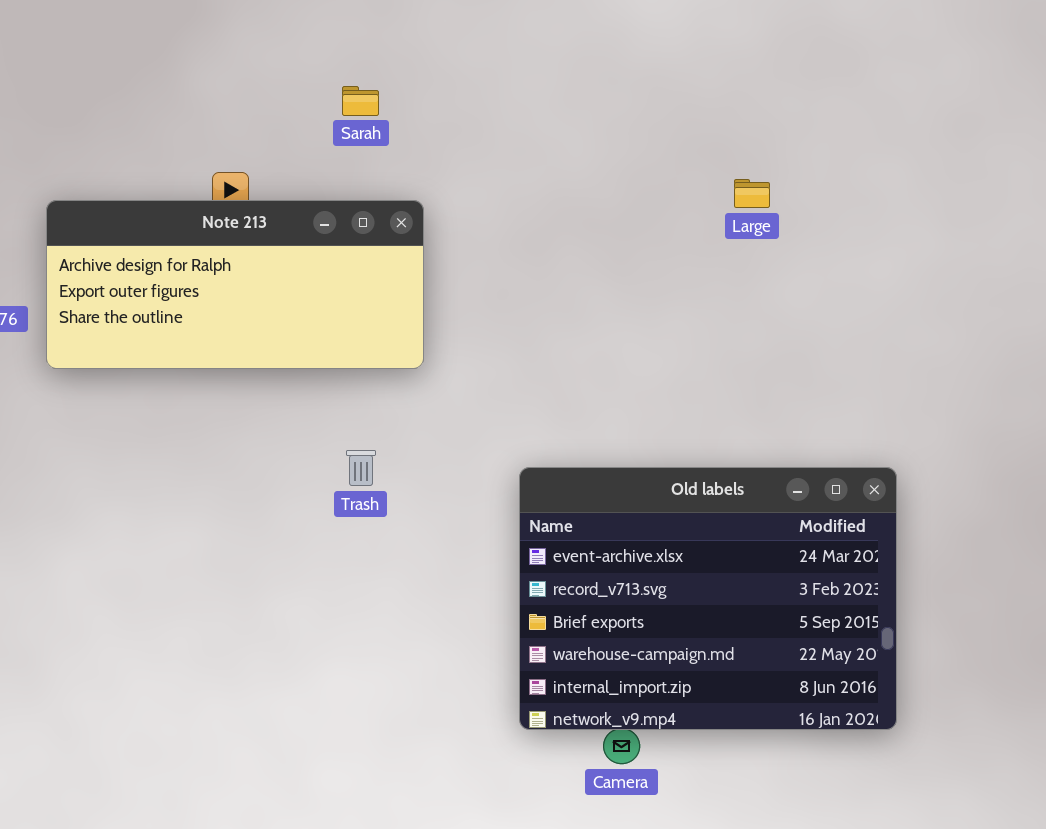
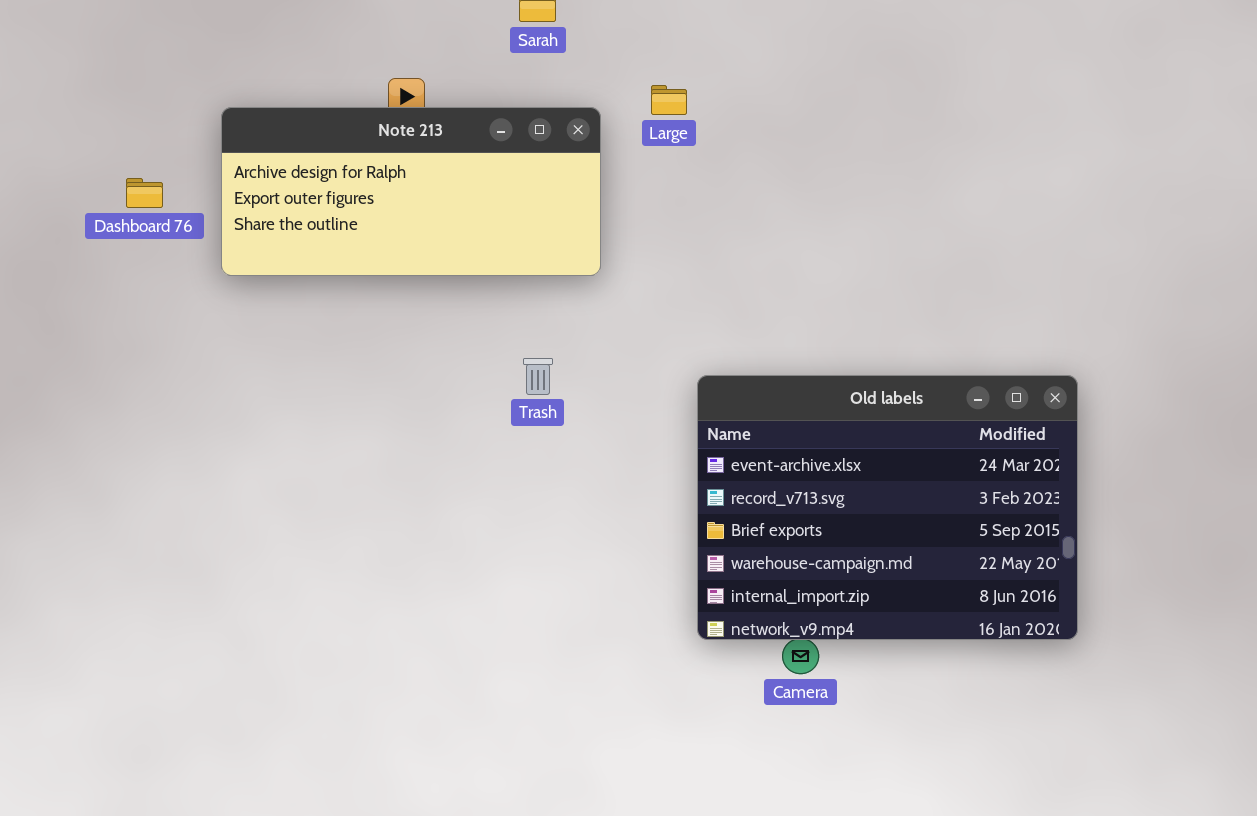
Large: [734,179,770,208] -> [651,85,687,115], moved

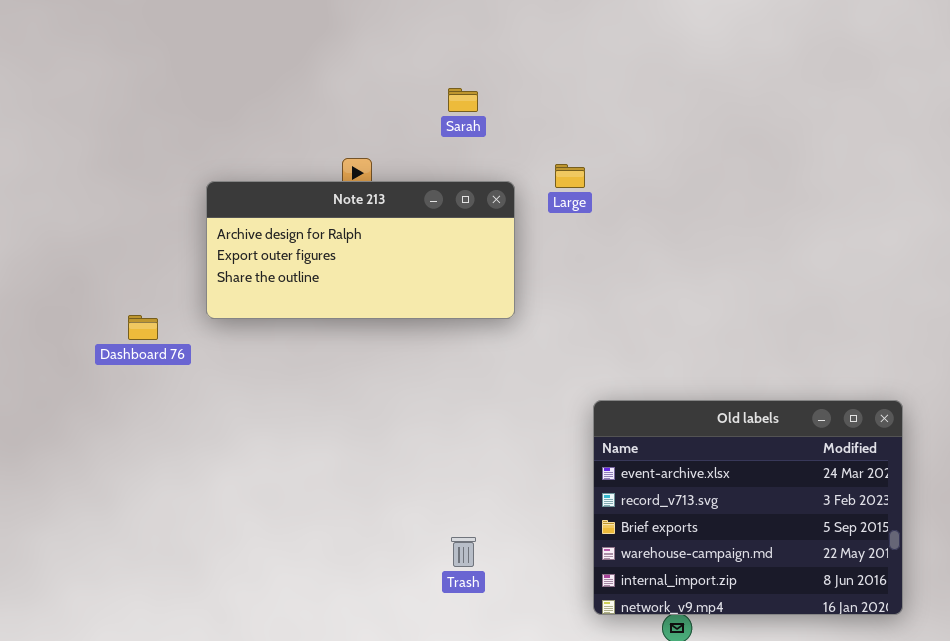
Dashboard 76: [126,178,163,208] -> [128,315,158,340], moved
Trash: [523,358,553,395] -> [451,537,476,567], moved

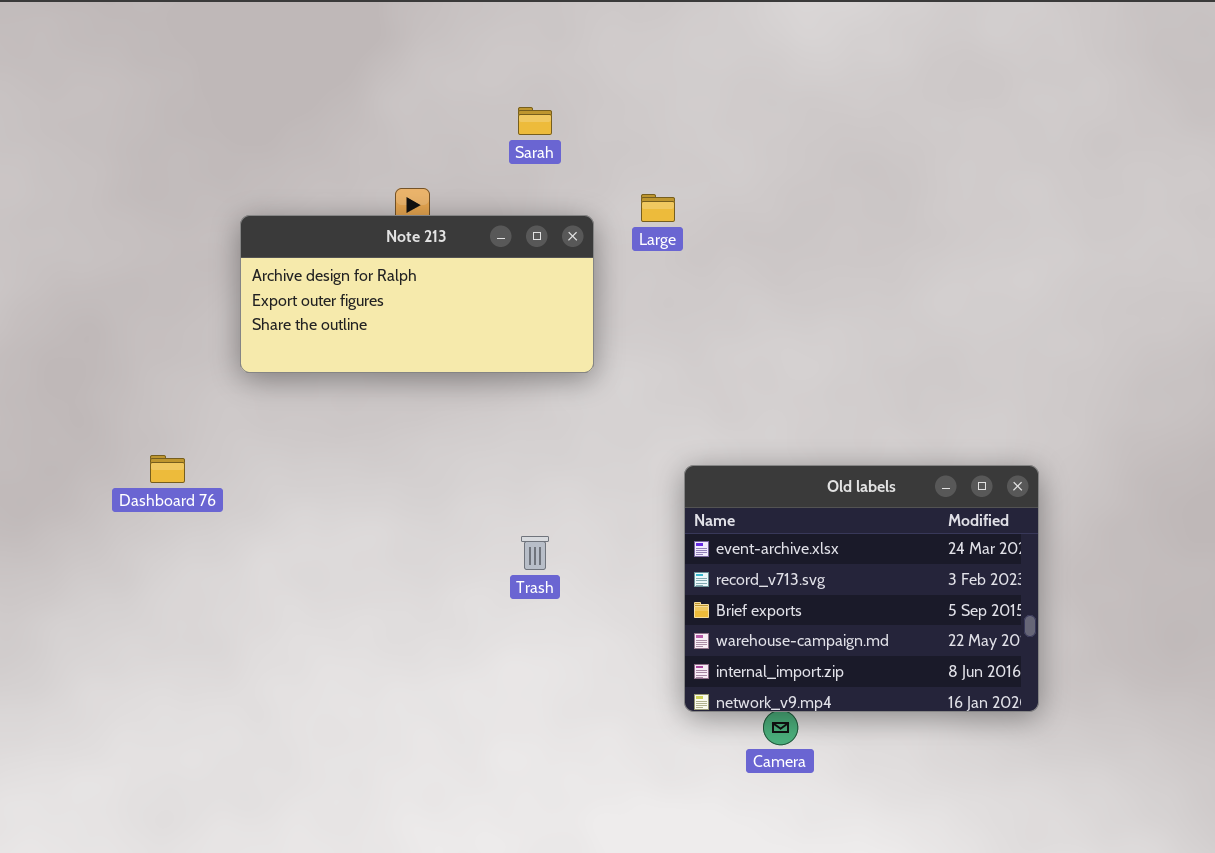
Dashboard 76: [128,315,158,340] -> [150,455,185,483], moved
Trash: [451,537,476,567] -> [521,536,549,570], moved

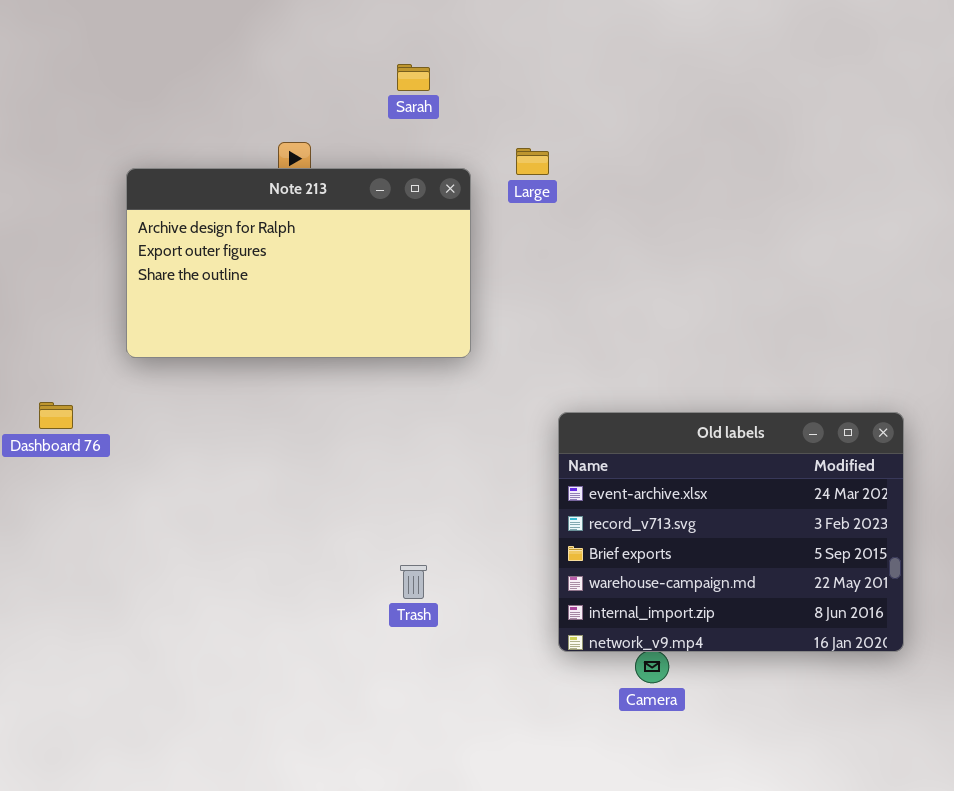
Note 213: [240,215,594,373] -> [126,168,471,358], resized
Trash: [521,536,549,570] -> [400,565,427,599], moved

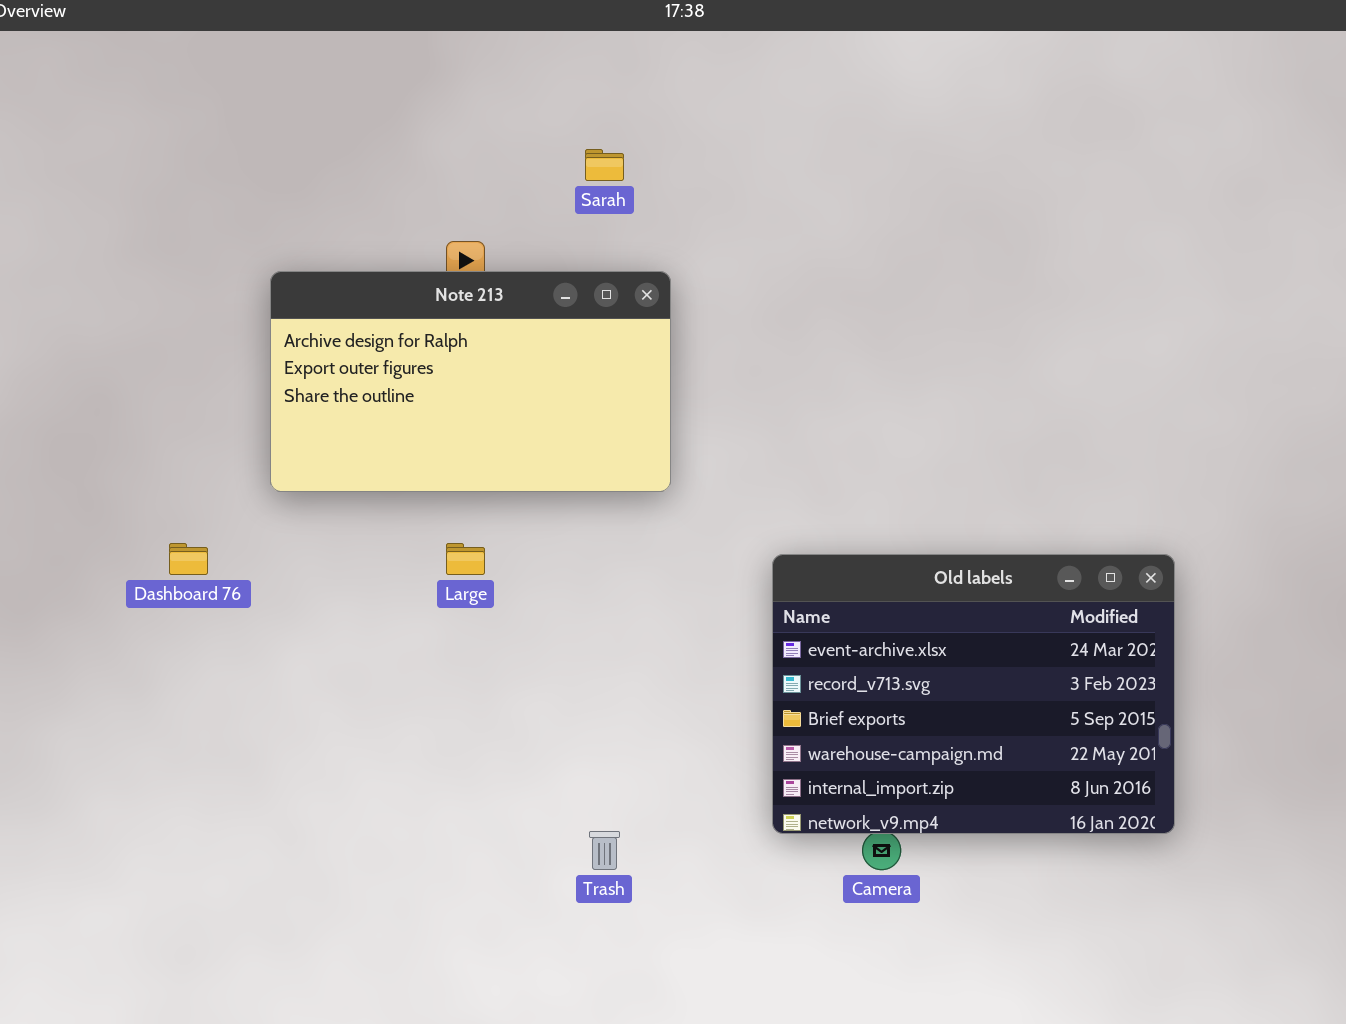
Large: [516,148,549,175] -> [446,543,485,575], moved
Trash: [400,565,427,599] -> [589,831,620,870], moved

